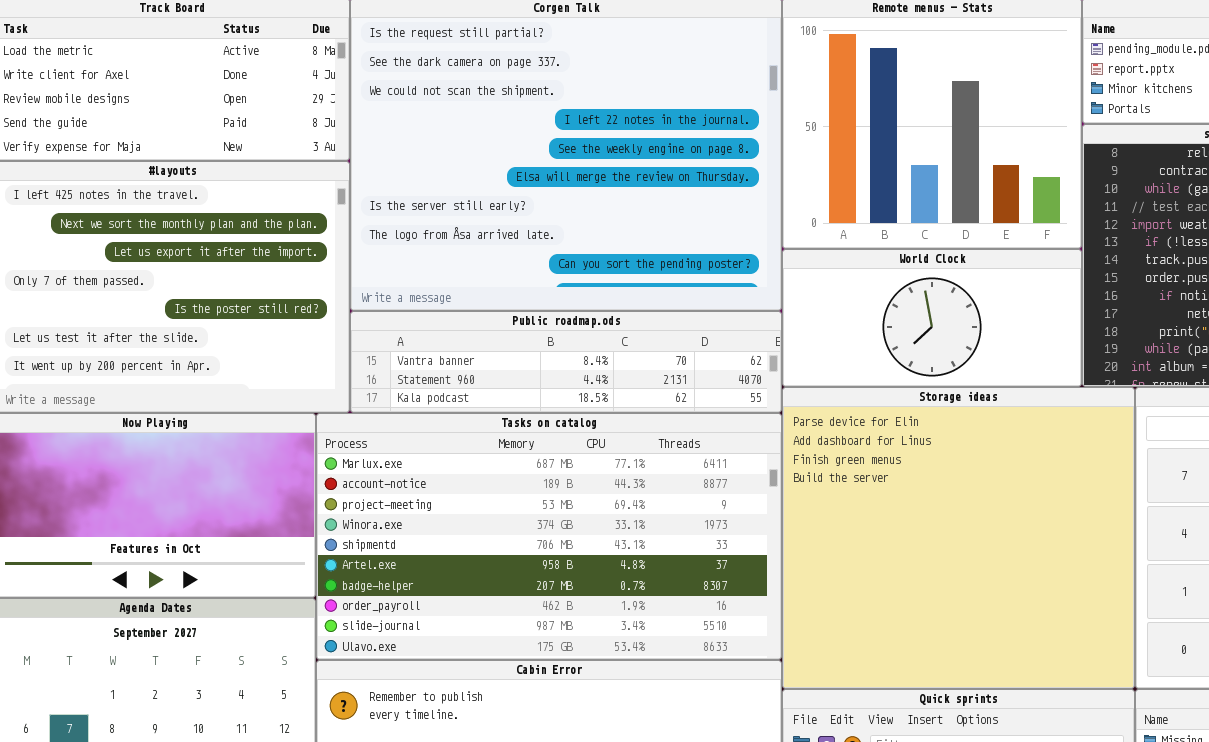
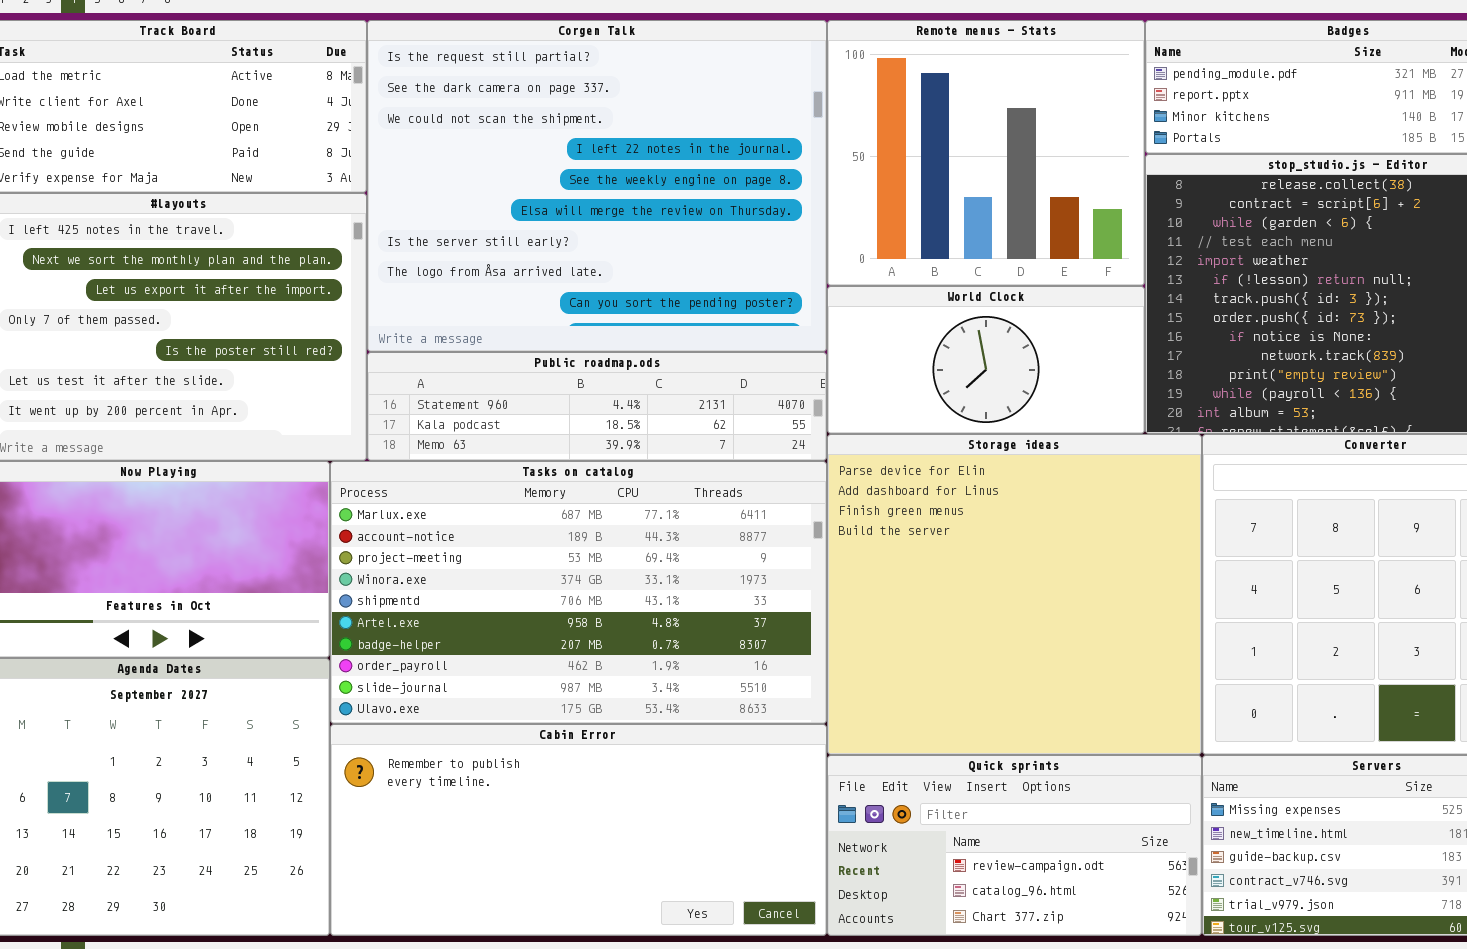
Public roadmap.ods: [350,311,782,413] -> [367,352,827,461], scrolled down 1 row

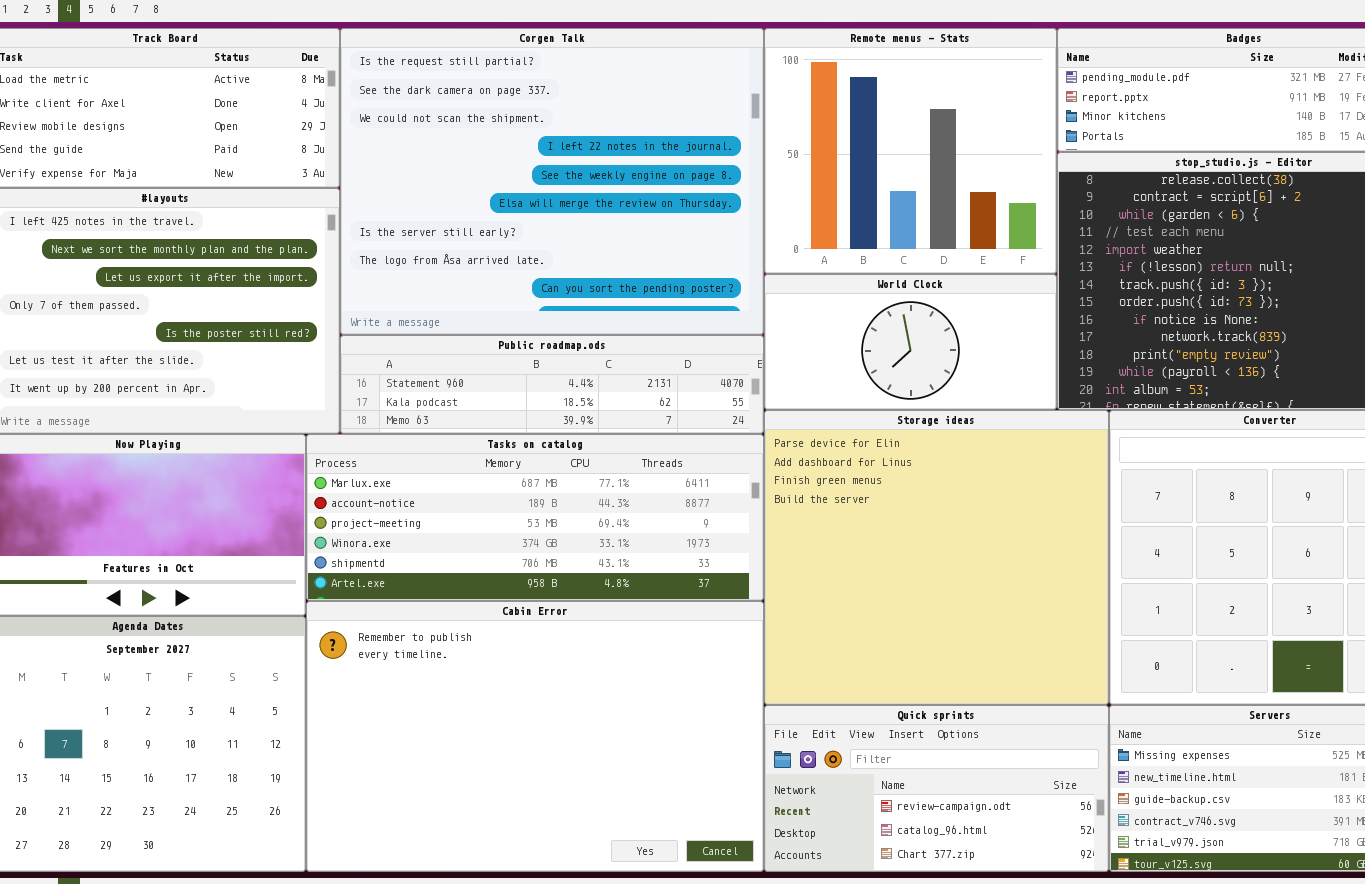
Tasks on catalog: [330,461,827,724] -> [306,434,764,601], resized
Cabin Error: [330,724,827,936] -> [306,601,764,872], resized

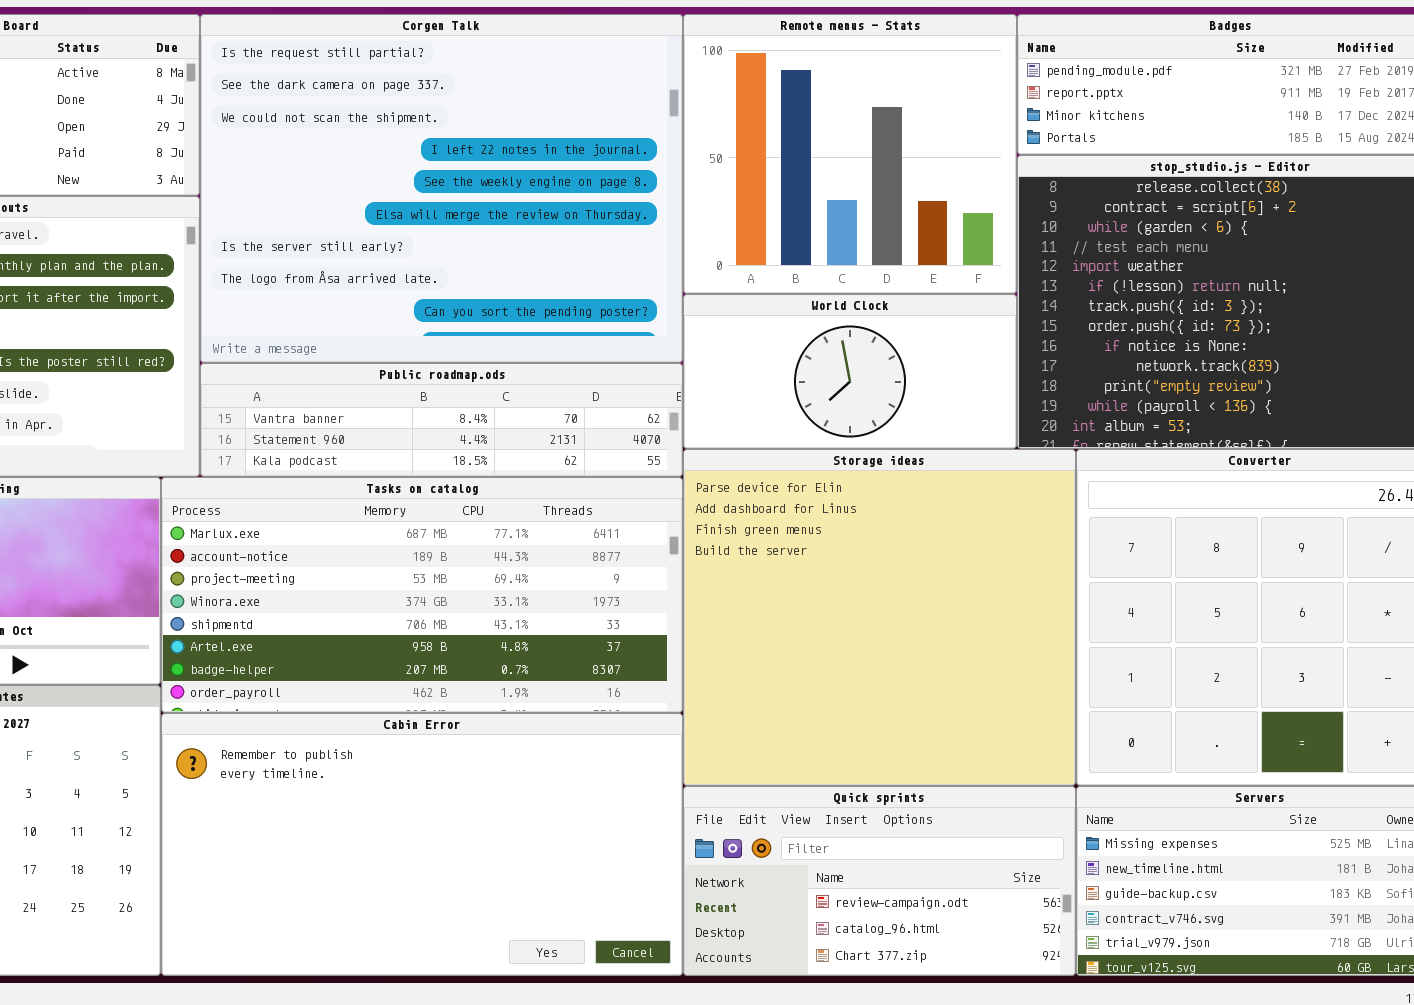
Public roadmap.ods: [340,335,764,434] -> [200,363,683,477], scrolled up 1 row
Tasks on catalog: [306,434,764,601] -> [161,477,683,713], resized
Cabin Error: [306,601,764,872] -> [161,713,683,976], resized

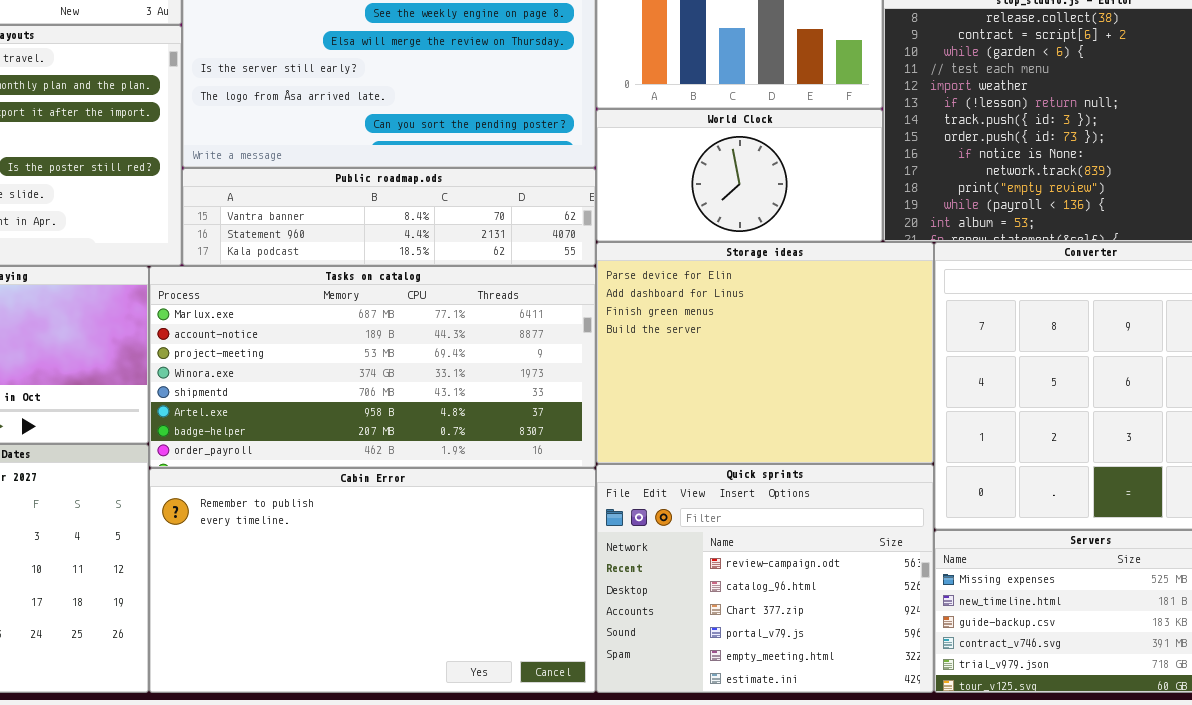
Storage ideas: [683,449,1076,786] -> [596,242,934,464], resized
Quick sprints: [683,786,1076,976] -> [596,464,934,693], resized

